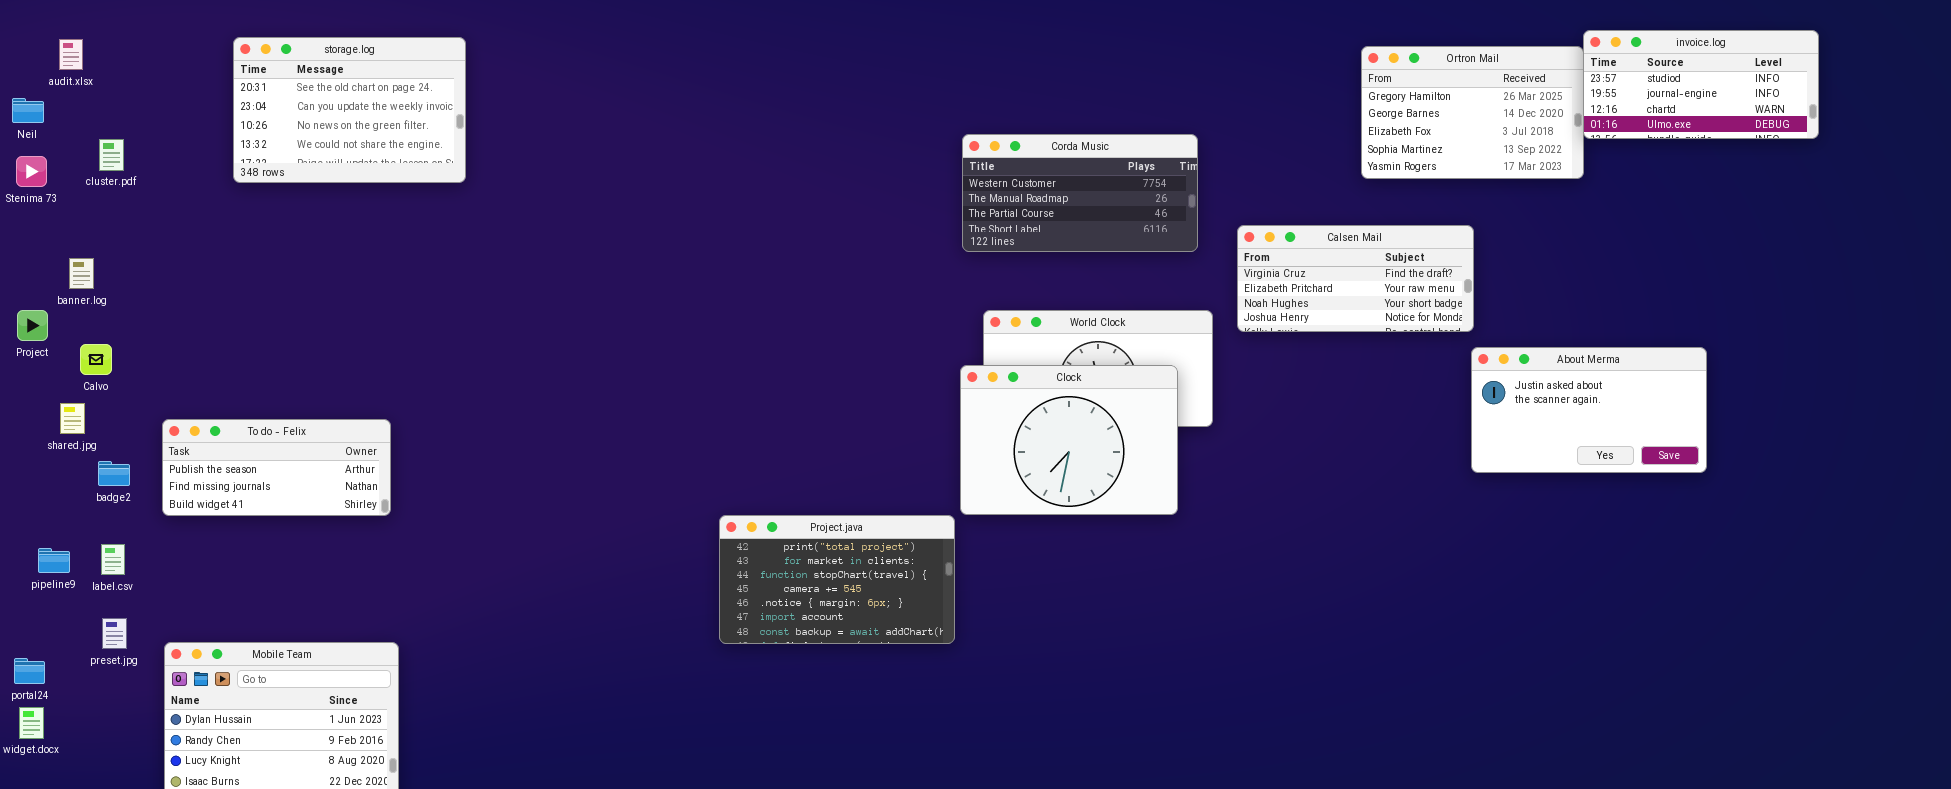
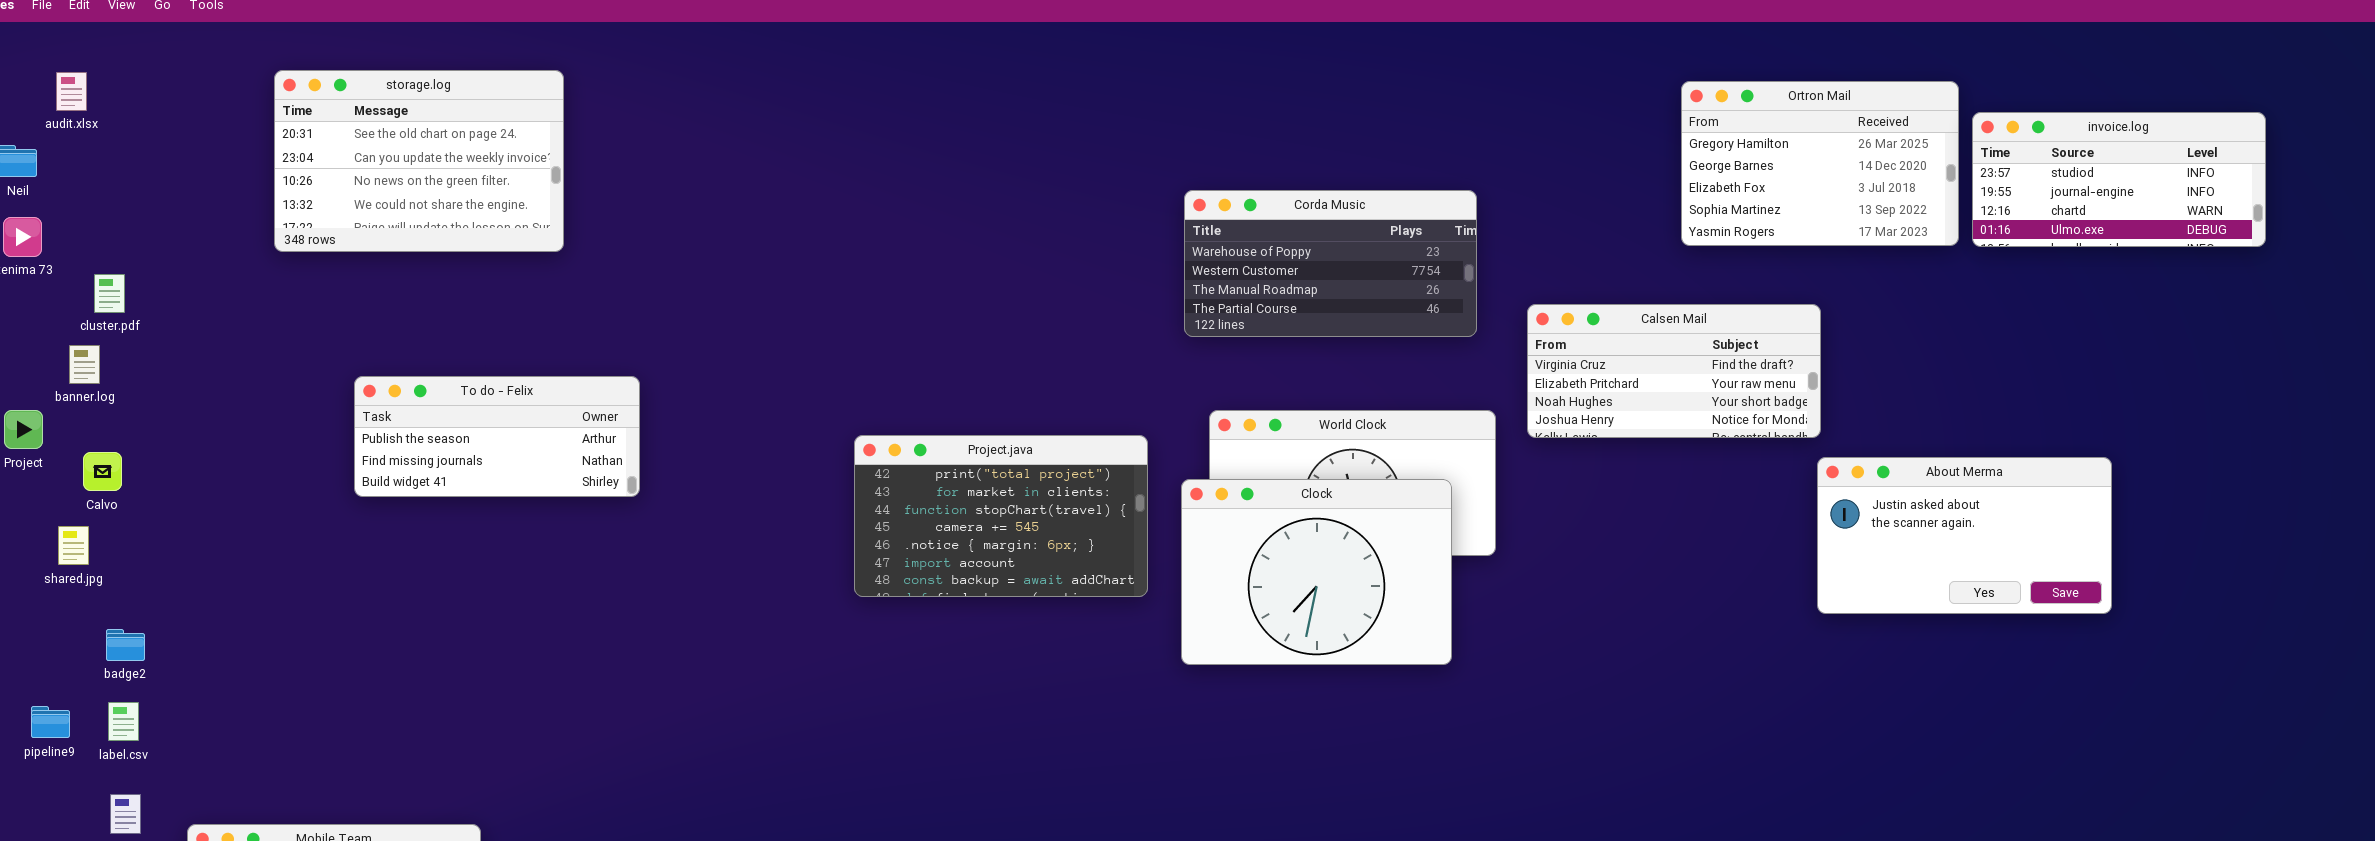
invoice.log: [1583,30,1819,139] -> [1972,112,2266,247], moved
Corda Music: [962,134,1198,252] -> [1184,190,1477,337], scrolled up 1 row
cluster.pdf: [99,139,124,171] -> [94,274,125,313], moved
To do - Felix: [162,419,391,516] -> [354,376,640,497], moved
badge2: [98,461,130,486] -> [106,629,145,661], moved
Project.java: [719,515,955,644] -> [854,435,1148,597], moved

